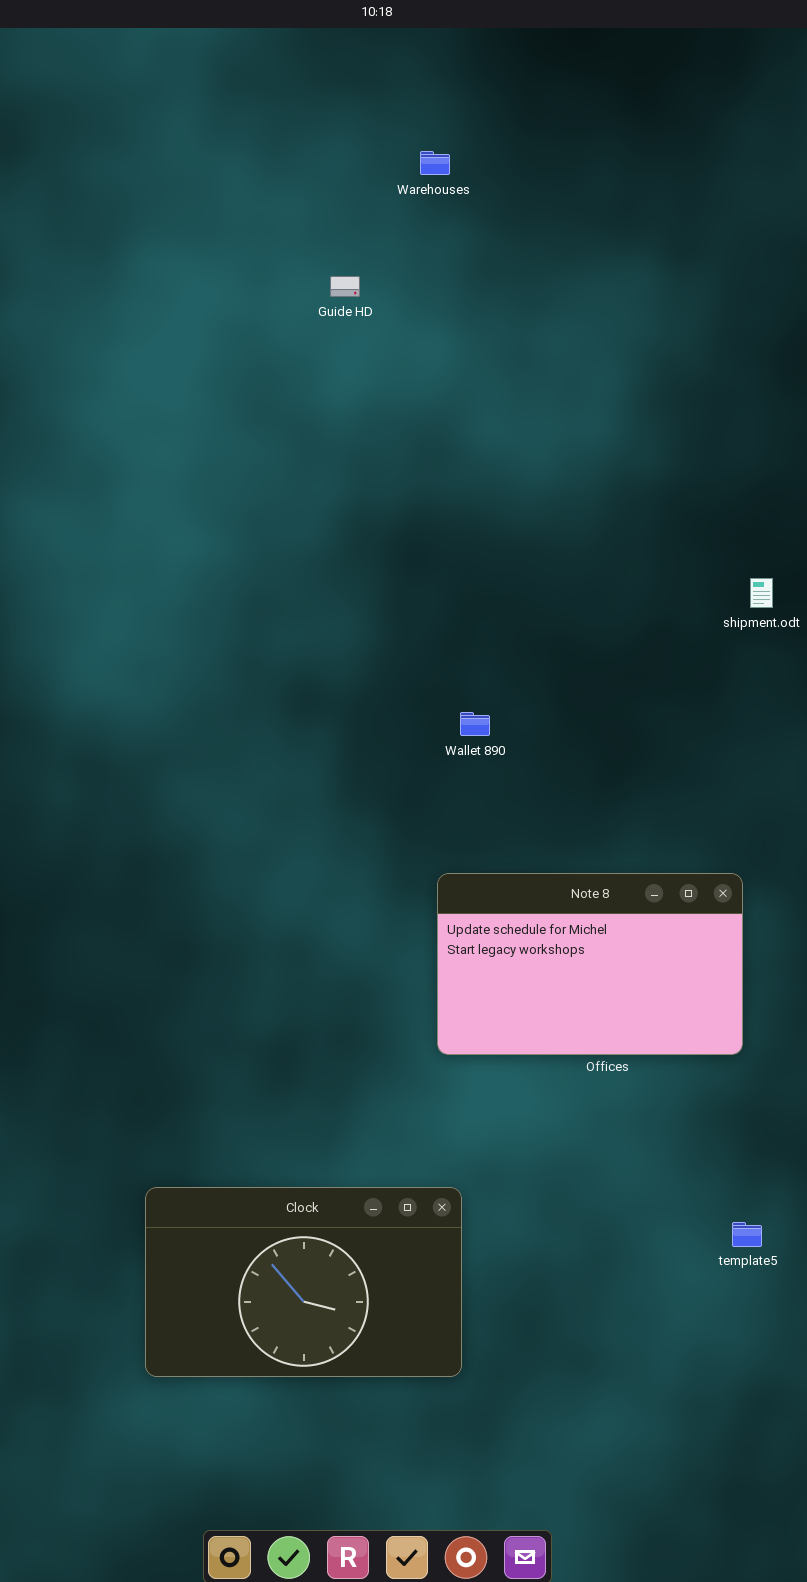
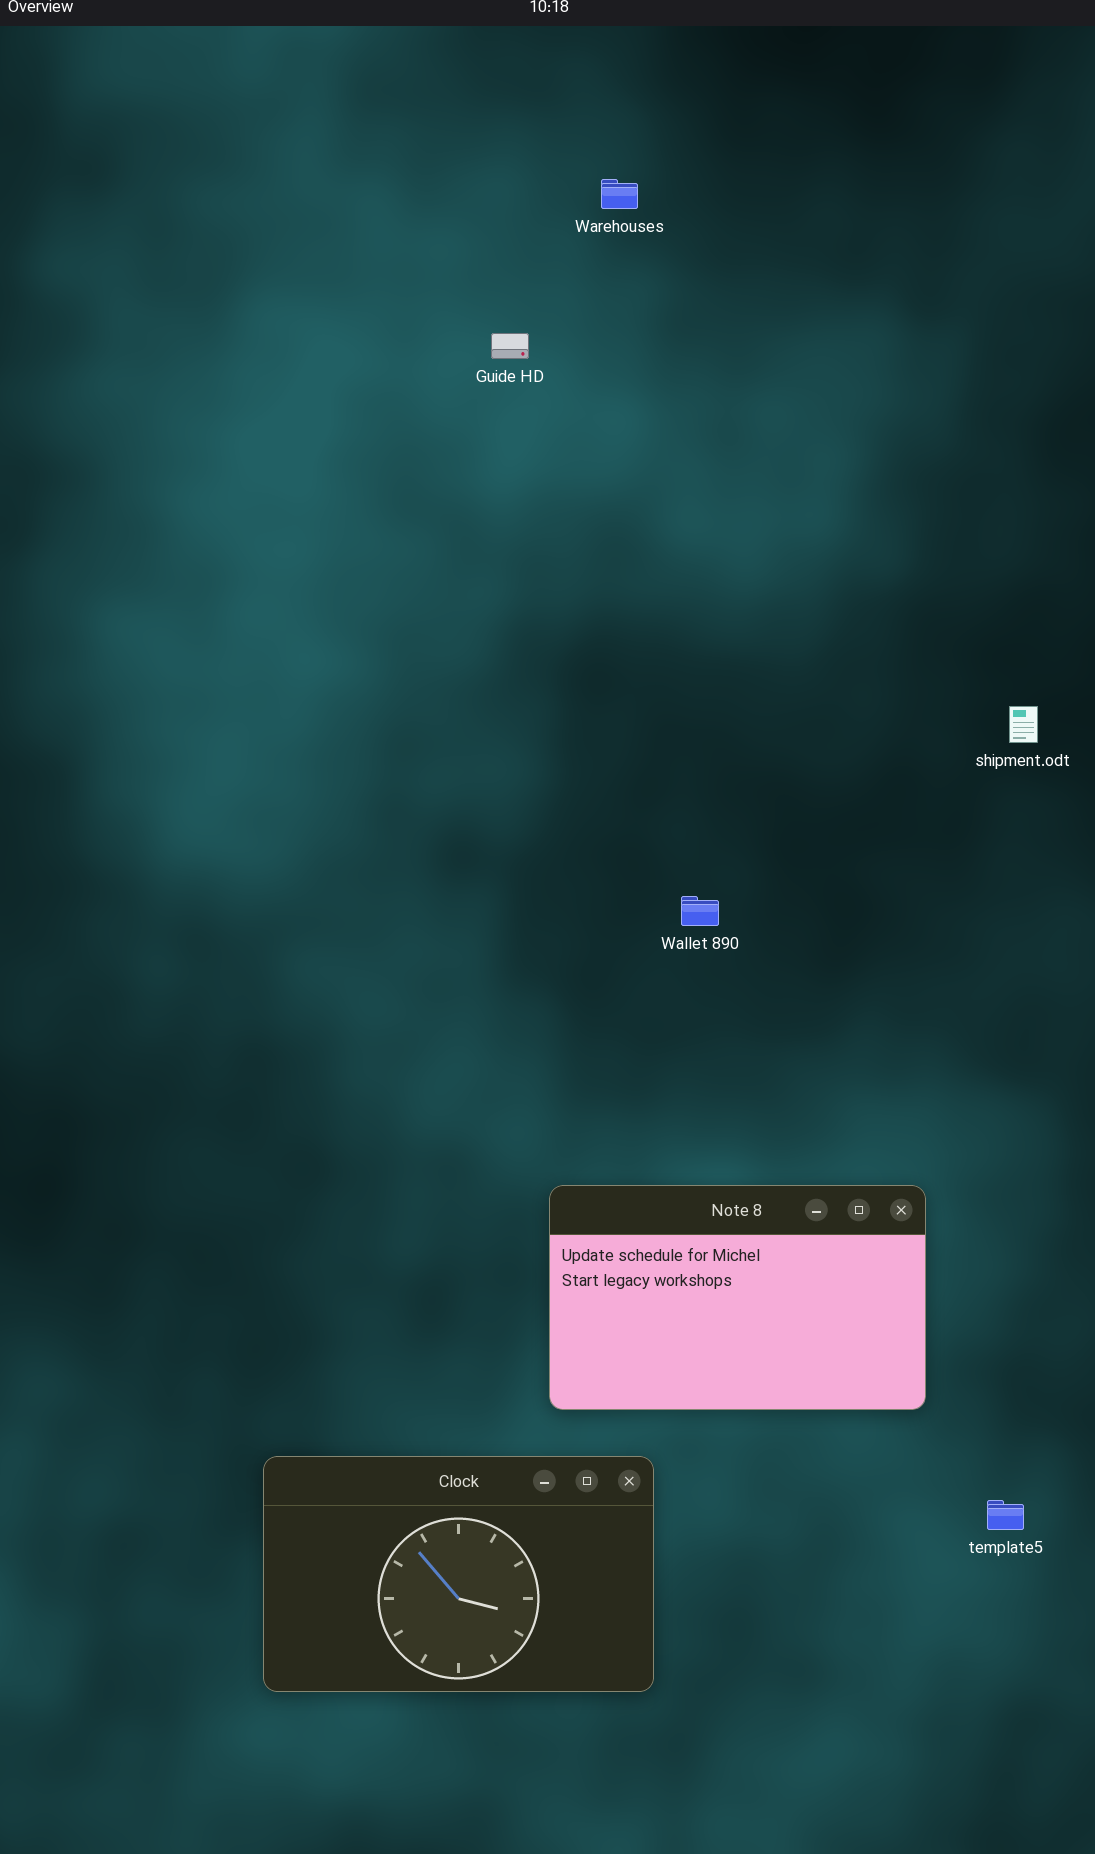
Wallet 890: [460,712,490,736] -> [681,896,719,926], moved
Note 8: [437,873,743,1055] -> [549,1185,926,1410], moved

